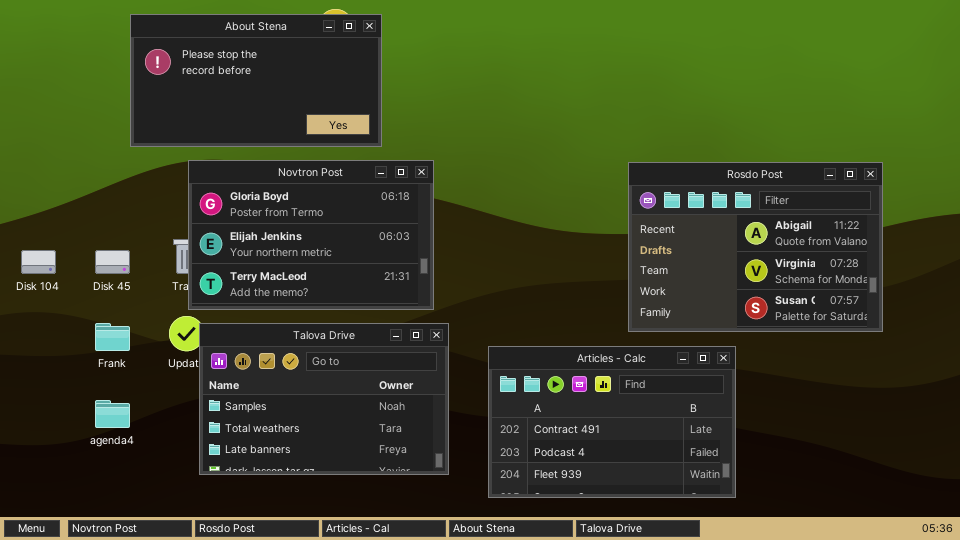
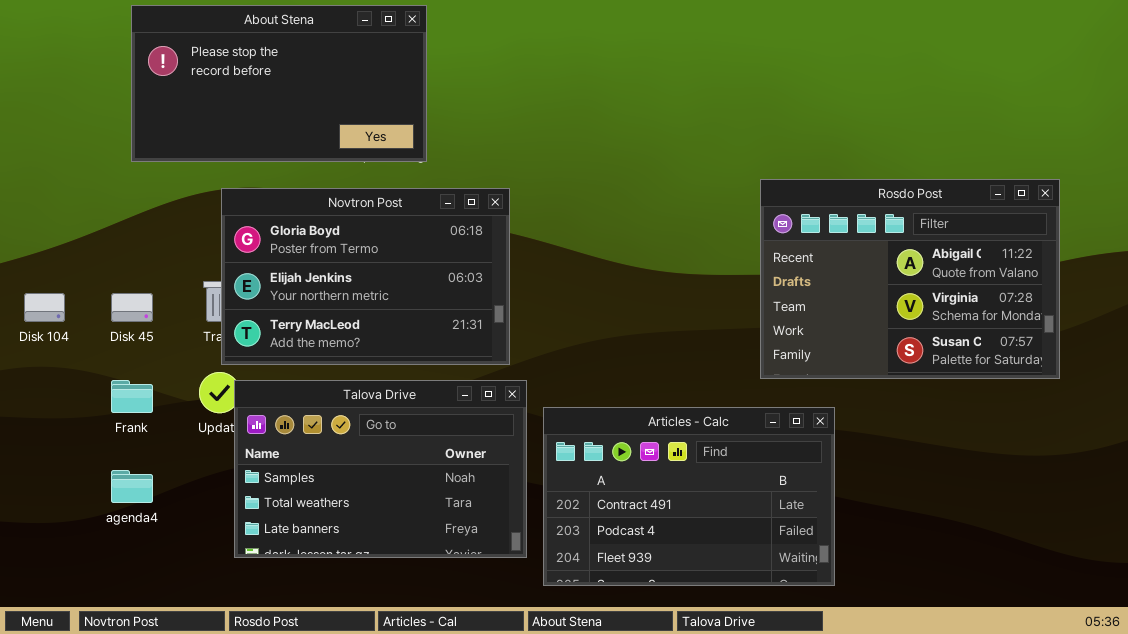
About Stena: [130,14,382,147] -> [131,5,427,162], moved
Rosdo Post: [628,162,883,332] -> [760,179,1060,379], moved
Articles - Calc: [488,346,736,498] -> [543,407,835,586], moved

